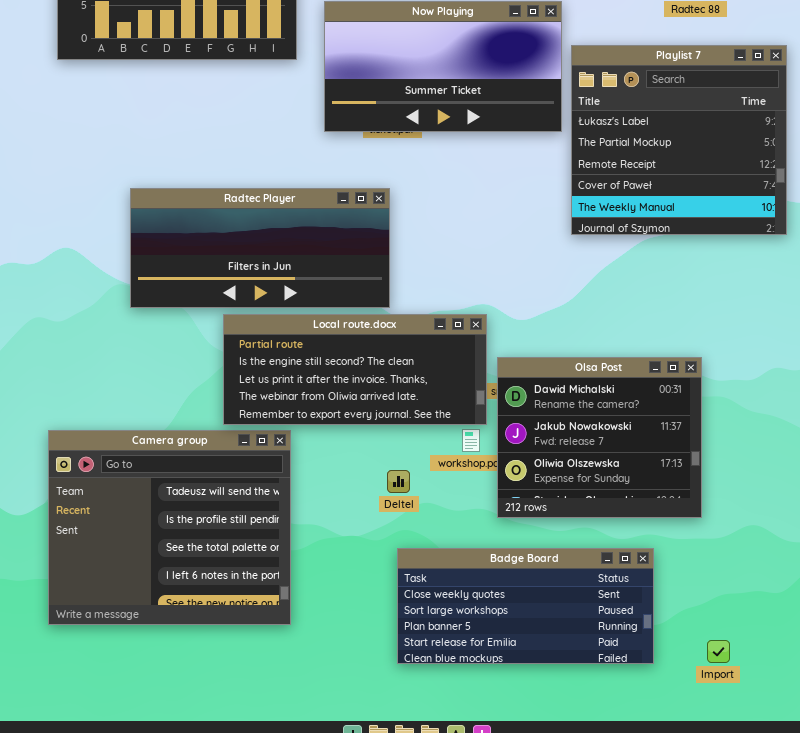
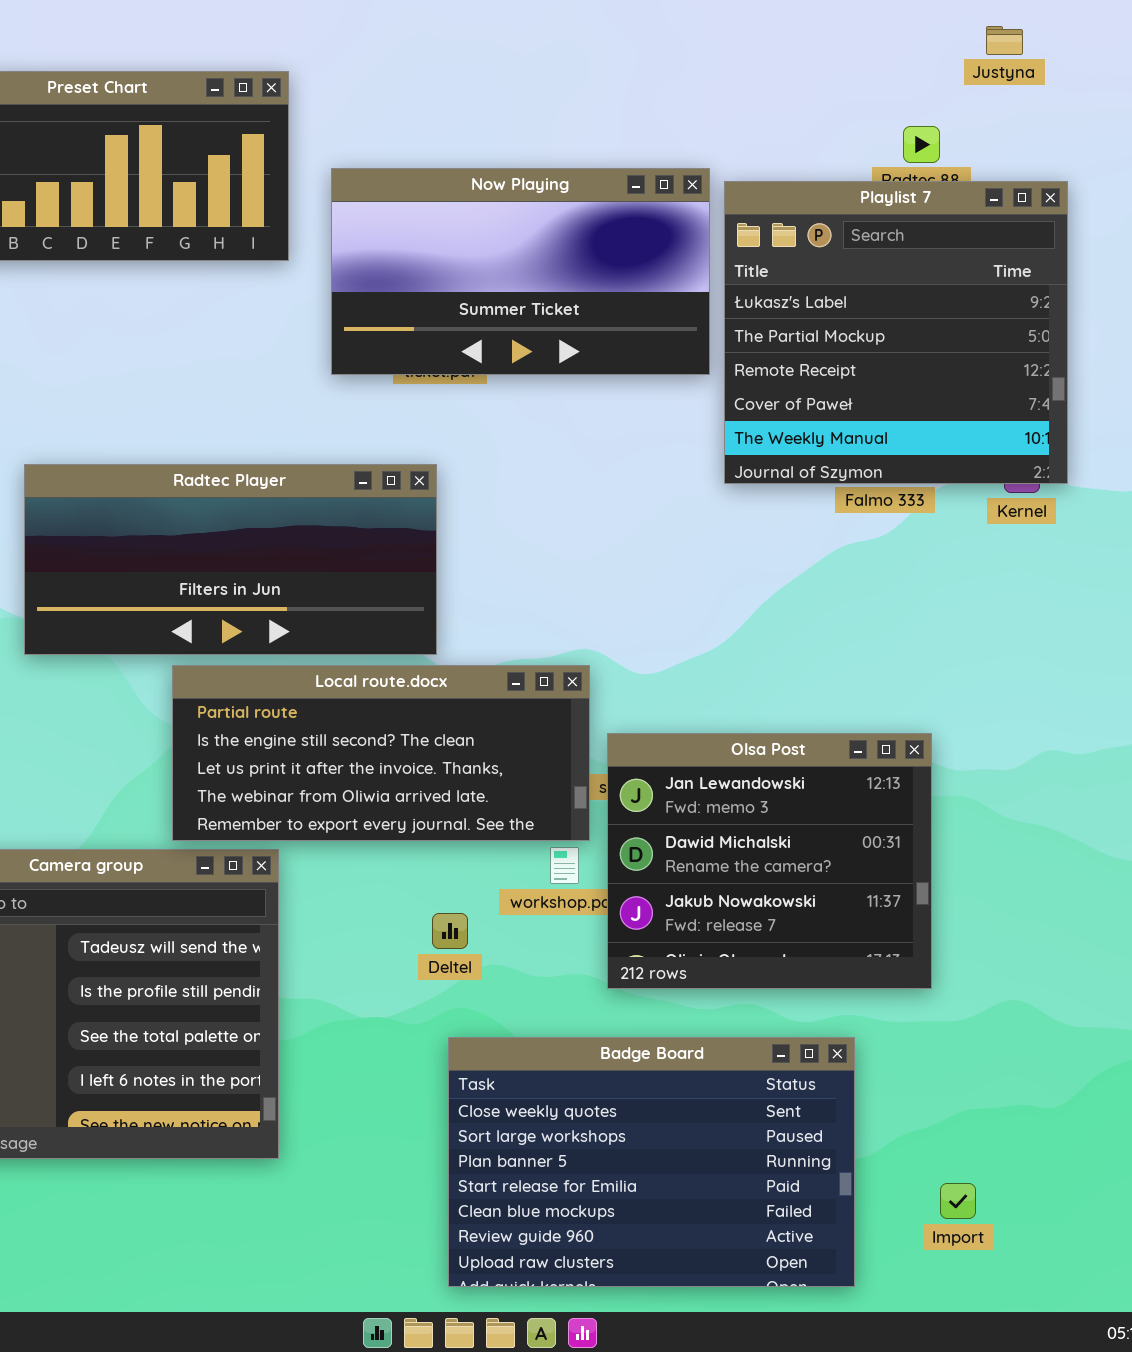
Playlist 7: [571,45,787,235] -> [724,181,1068,484], moved
Olsa Post: [497,357,702,518] -> [607,733,932,989], scrolled up 1 row
Badge Board: [397,548,654,664] -> [448,1037,855,1287], resized

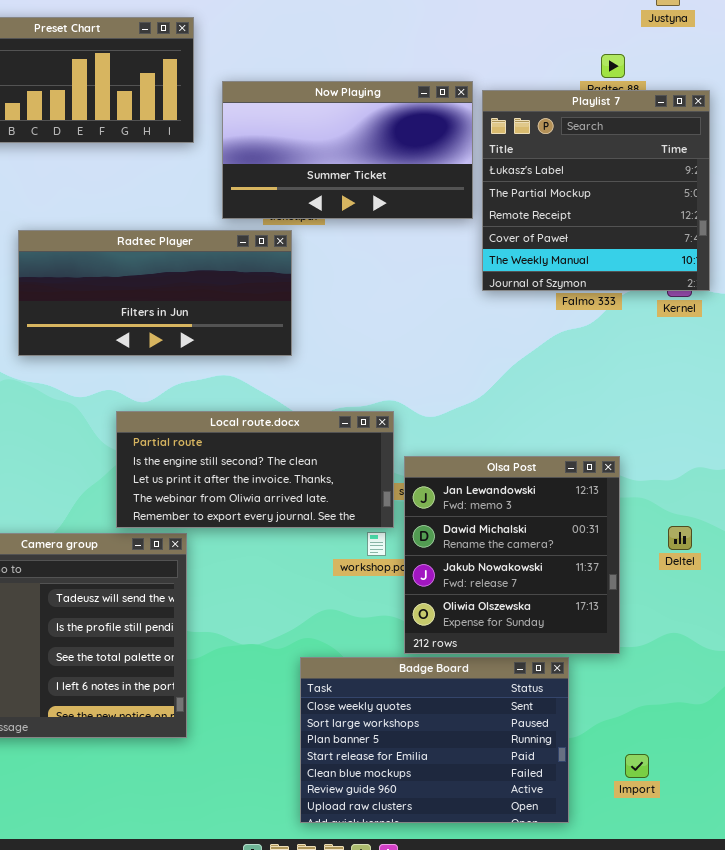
Radtec Player: [24,464,437,655] -> [18,230,292,356], moved
Olsa Post: [607,733,932,989] -> [404,456,620,654], resized
Deltel: [432,913,468,949] -> [668,526,692,550], moved

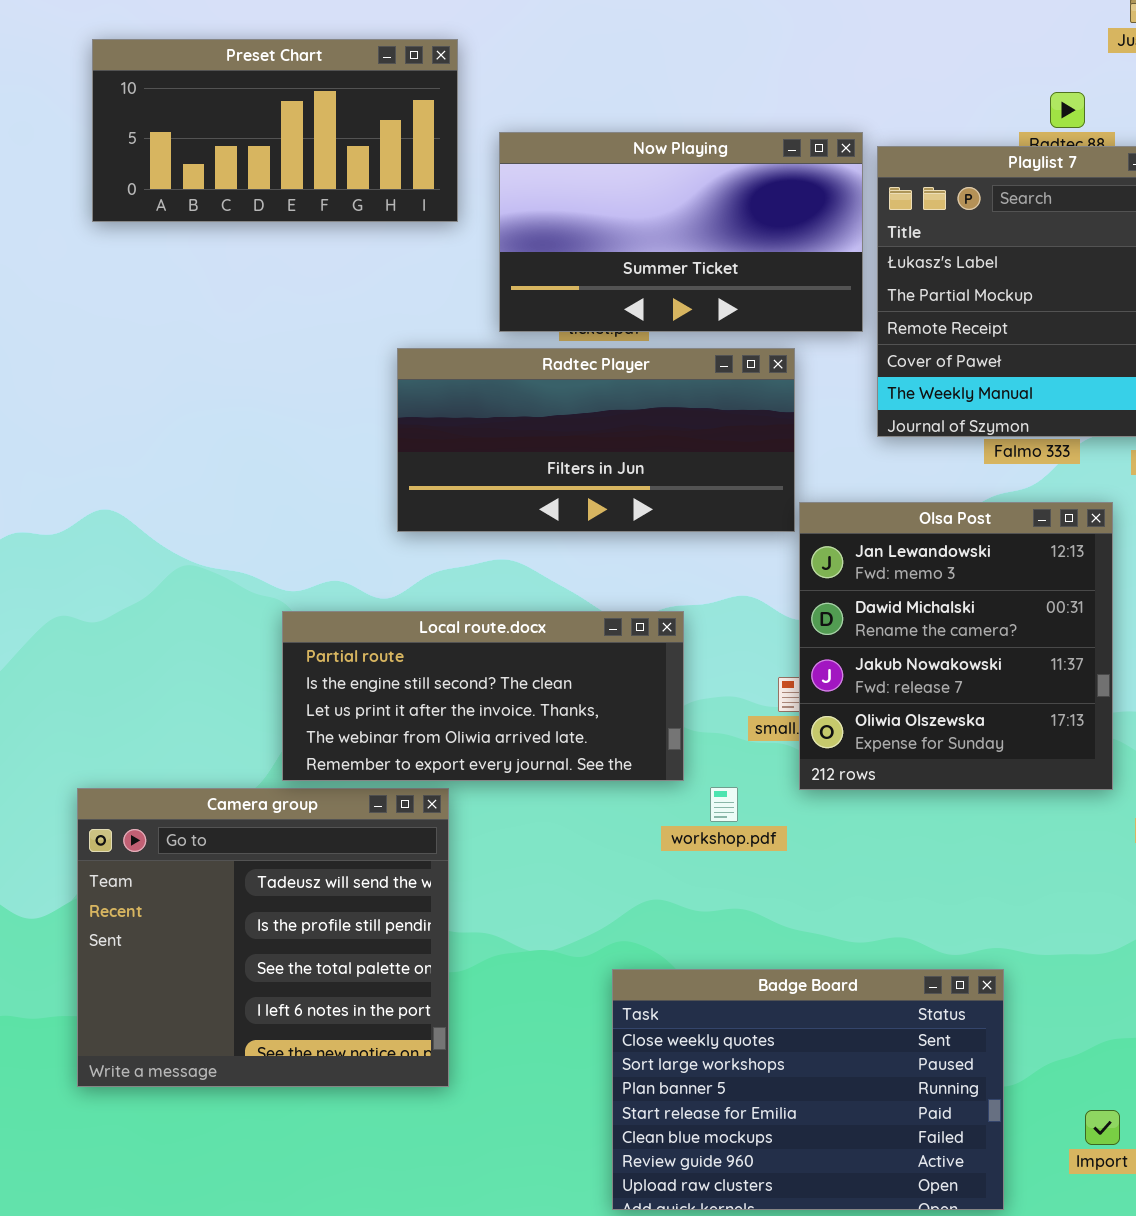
Radtec Player: [18,230,292,356] -> [397,348,795,532], moved
Local route.docx: [116,411,394,528] -> [282,611,684,781], moved
Olsa Post: [404,456,620,654] -> [799,502,1113,790], moved

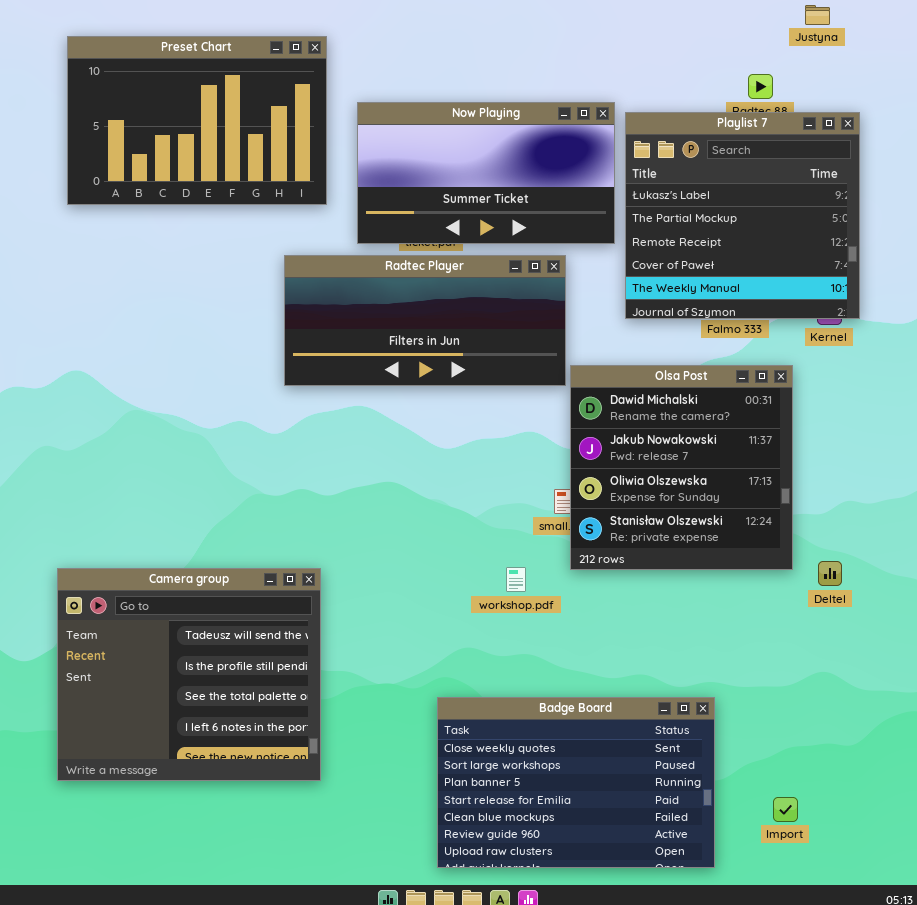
Preset Chart: [92,39,458,222] -> [67,36,327,205], resized
Olsa Post: [799,502,1113,790] -> [570,365,793,570], scrolled down 1 row
Local route.docx: [282,611,684,781] -> none, closed

